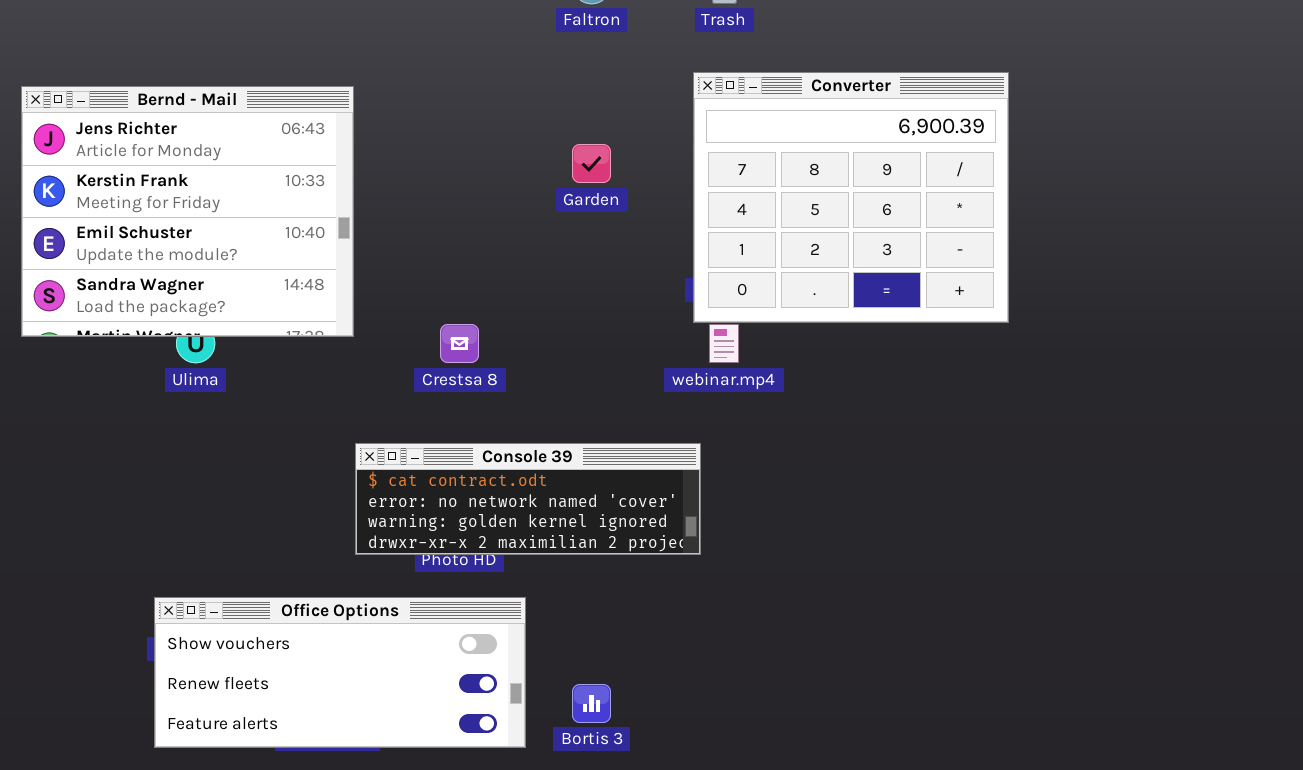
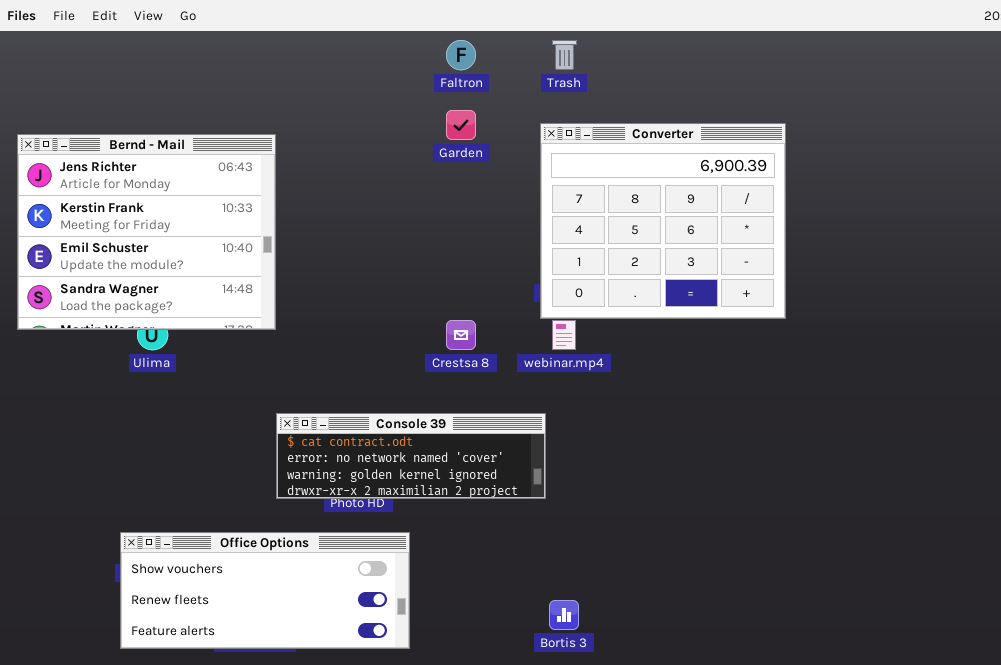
Garden: [572,144,611,183] -> [446,110,476,140], moved
Crestsa 8: [440,324,479,363] -> [446,320,476,350], moved
Bortis 3: [572,684,611,723] -> [549,600,579,630], moved

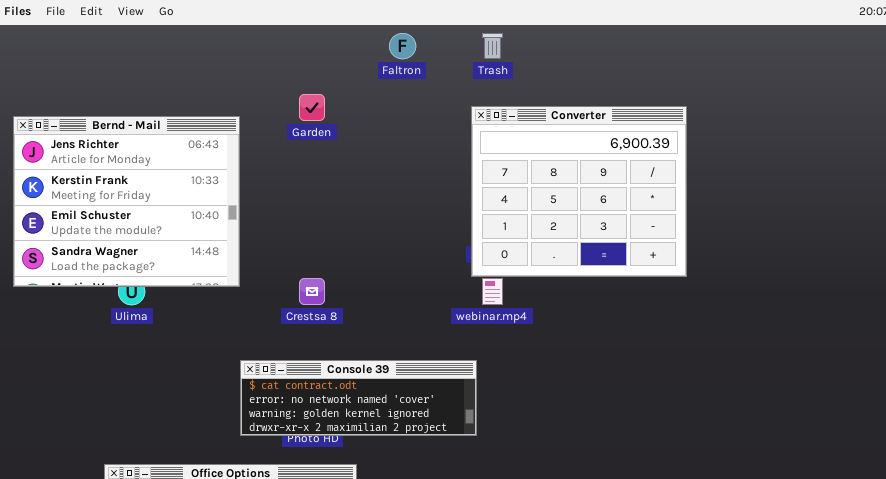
Garden: [446,110,476,140] -> [299,94,325,121], moved
Crestsa 8: [446,320,476,350] -> [299,278,325,305], moved

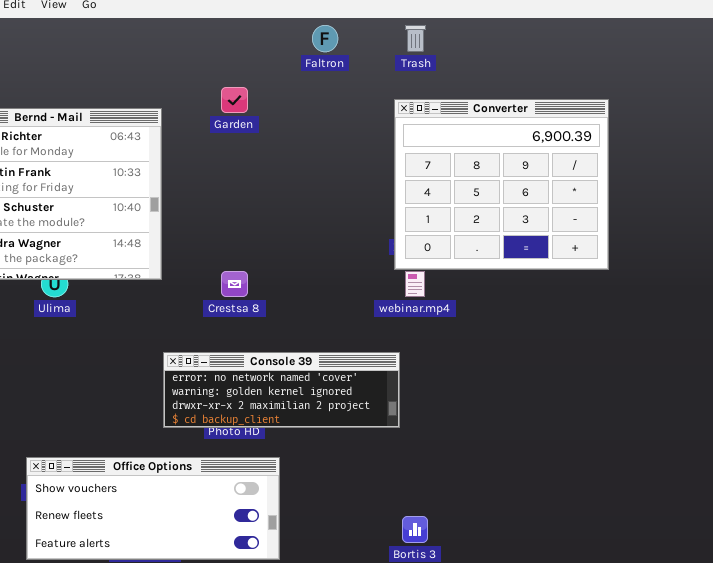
Console 39: [240,360,477,436] -> [163,352,400,428], scrolled down 1 row

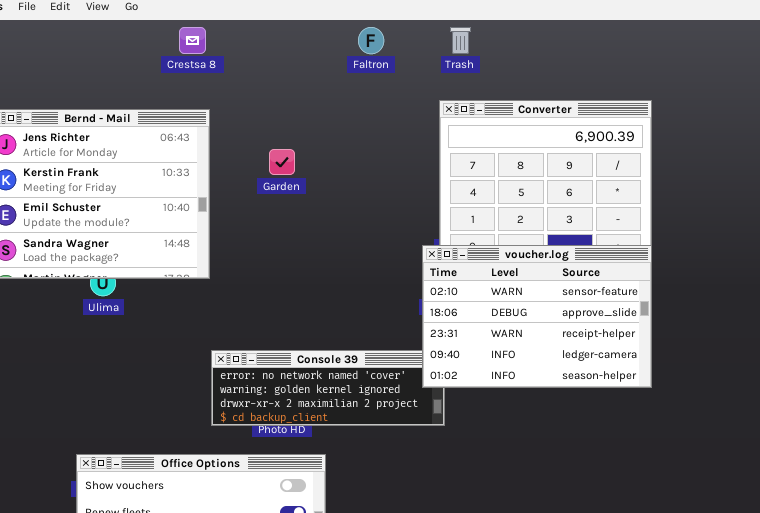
Garden: [221,87,248,113] -> [269,149,295,175], moved
voucher.log: none -> [422,245,652,388], opened
Crestsa 8: [221,271,248,297] -> [179,27,206,54], moved

